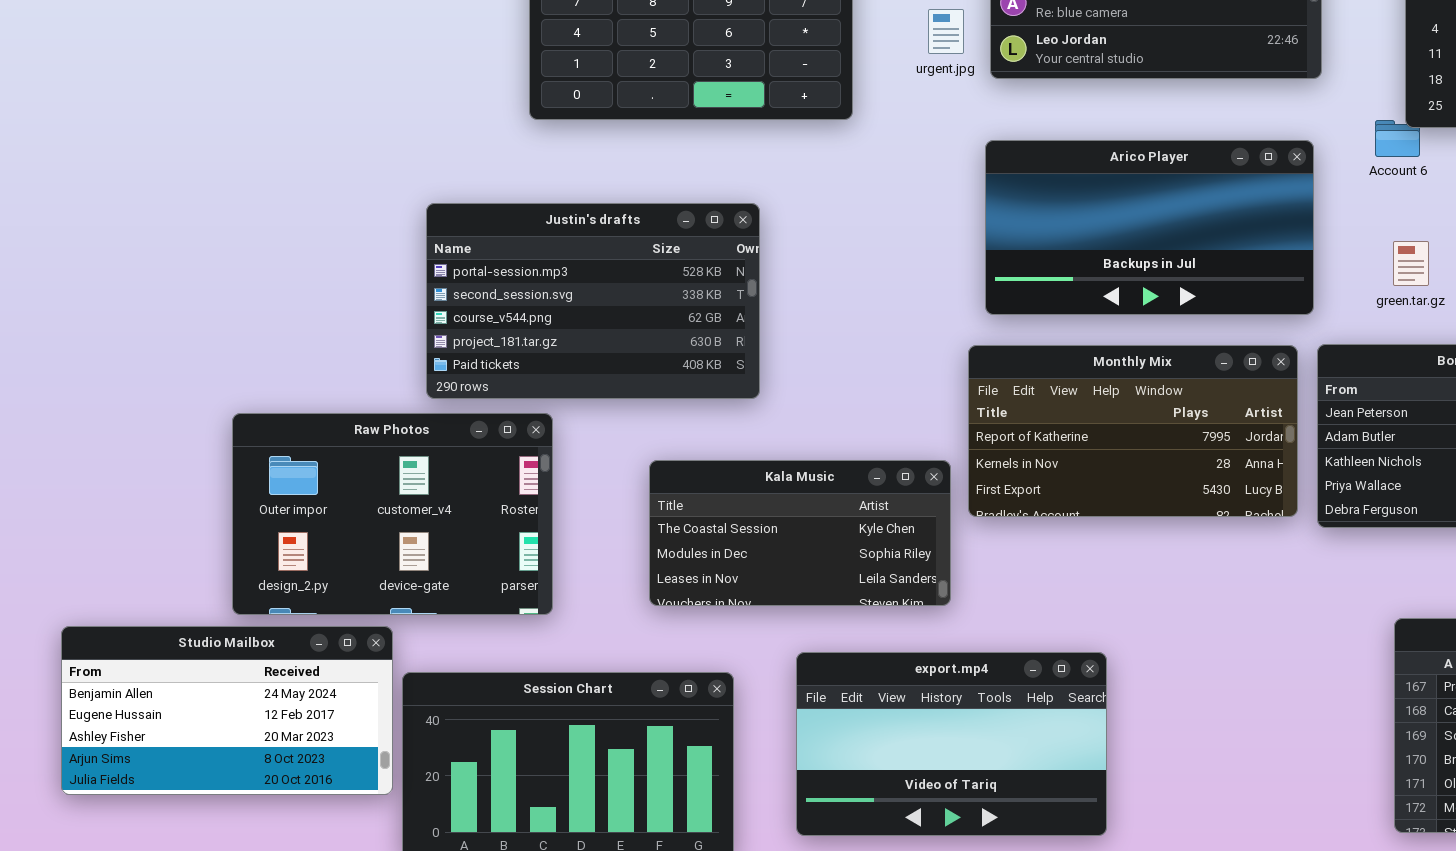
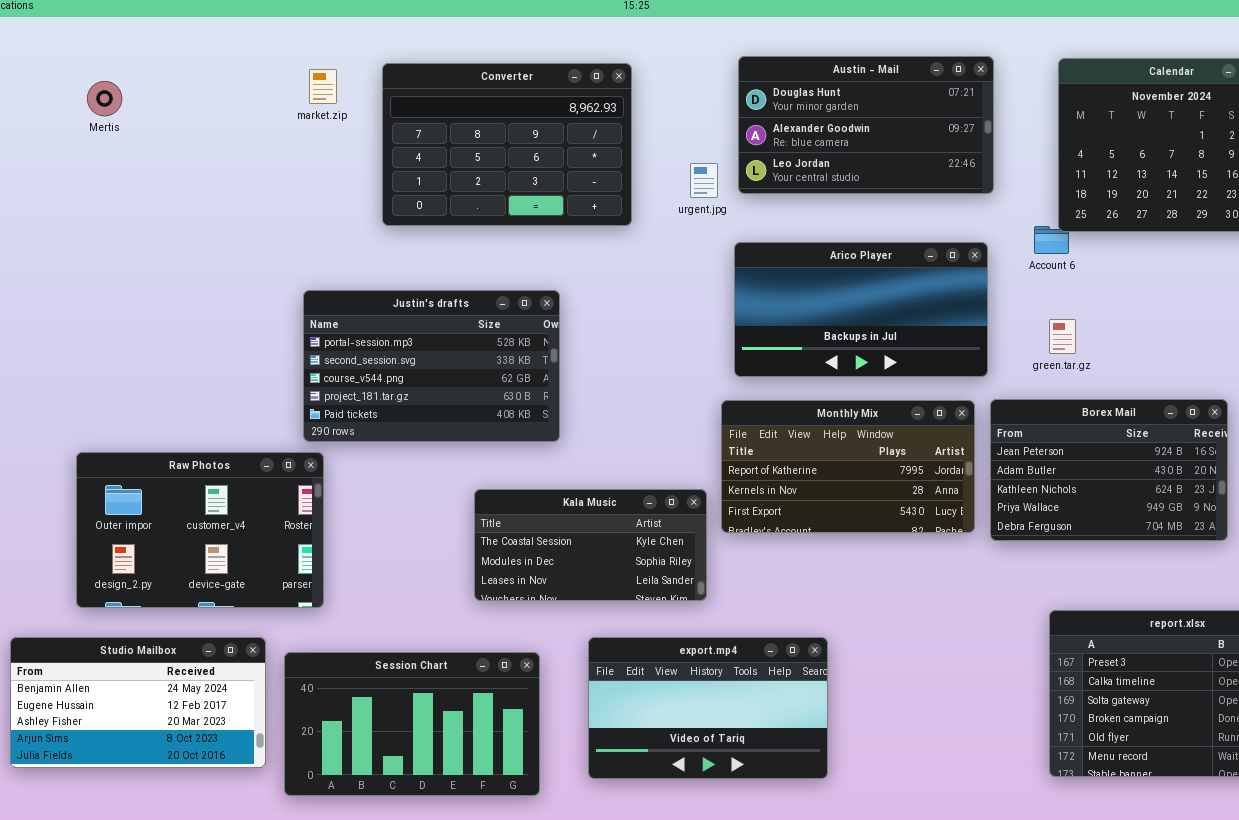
urgent.jpg: [928,9,964,54] -> [690,163,718,198], moved
Raw Photos: [232,413,553,615] -> [76,452,324,608], moved
Studio Mailbox: [61,626,393,795] -> [10,637,266,768], moved

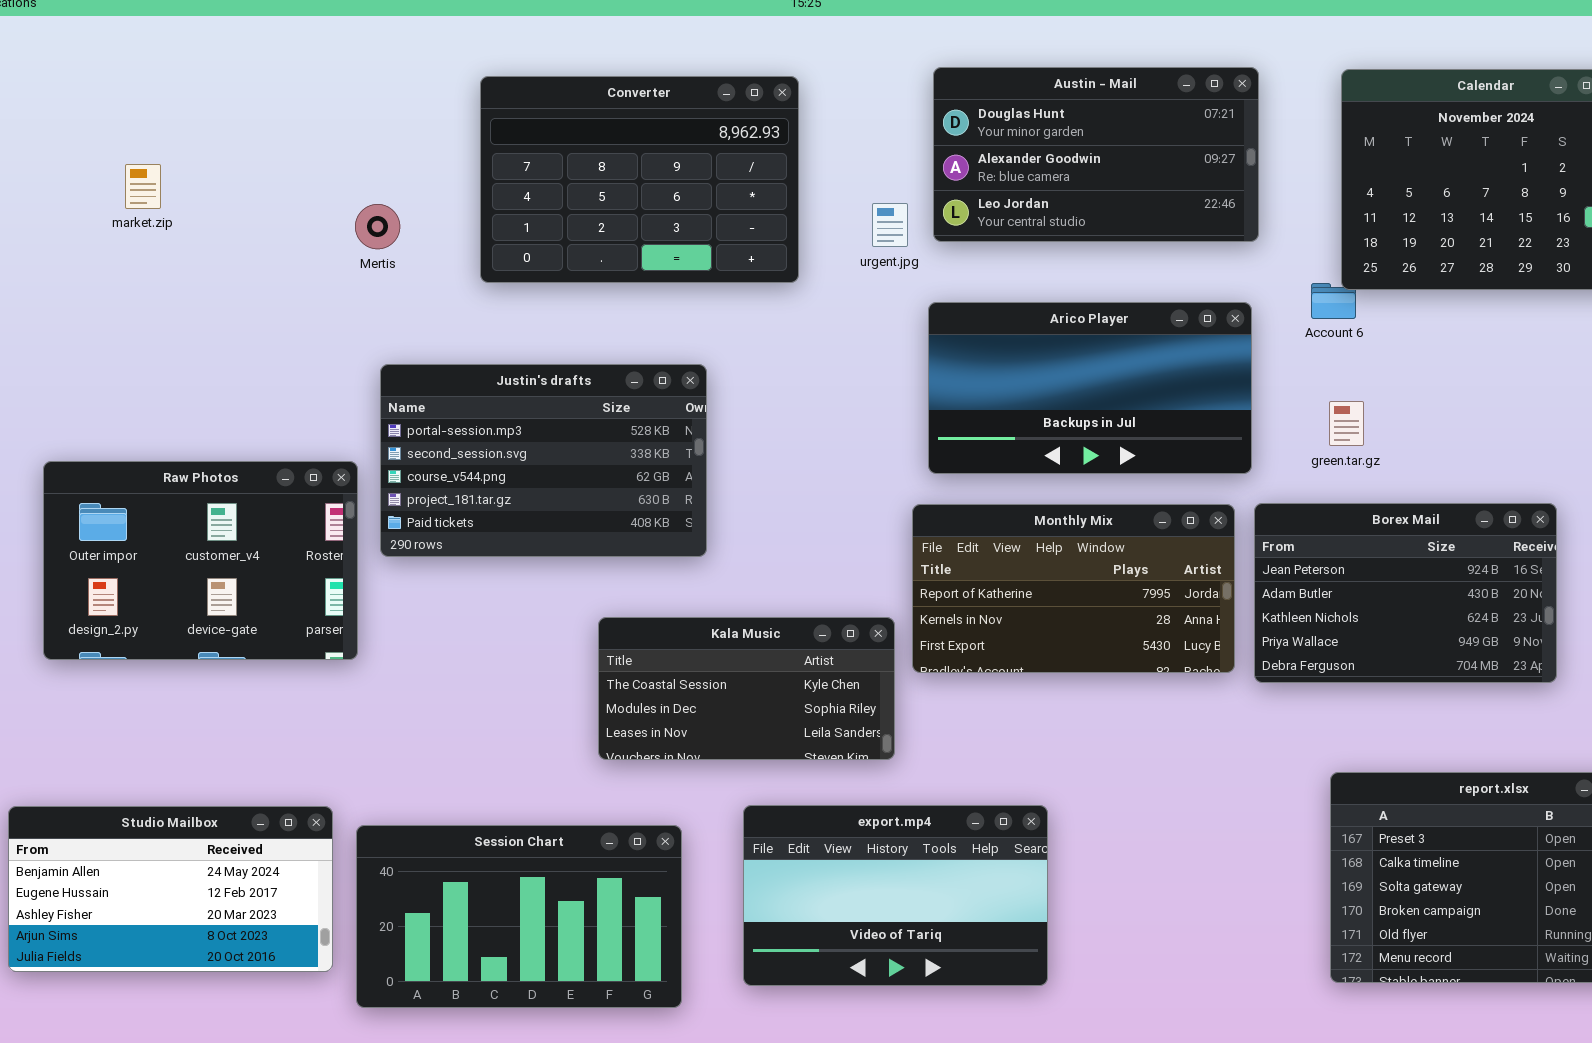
market.zip: [309,69,337,104] -> [125,164,161,209], moved
Mertis: [87,81,122,116] -> [355,204,400,249], moved
Raw Photos: [76,452,324,608] -> [43,461,358,660], moved

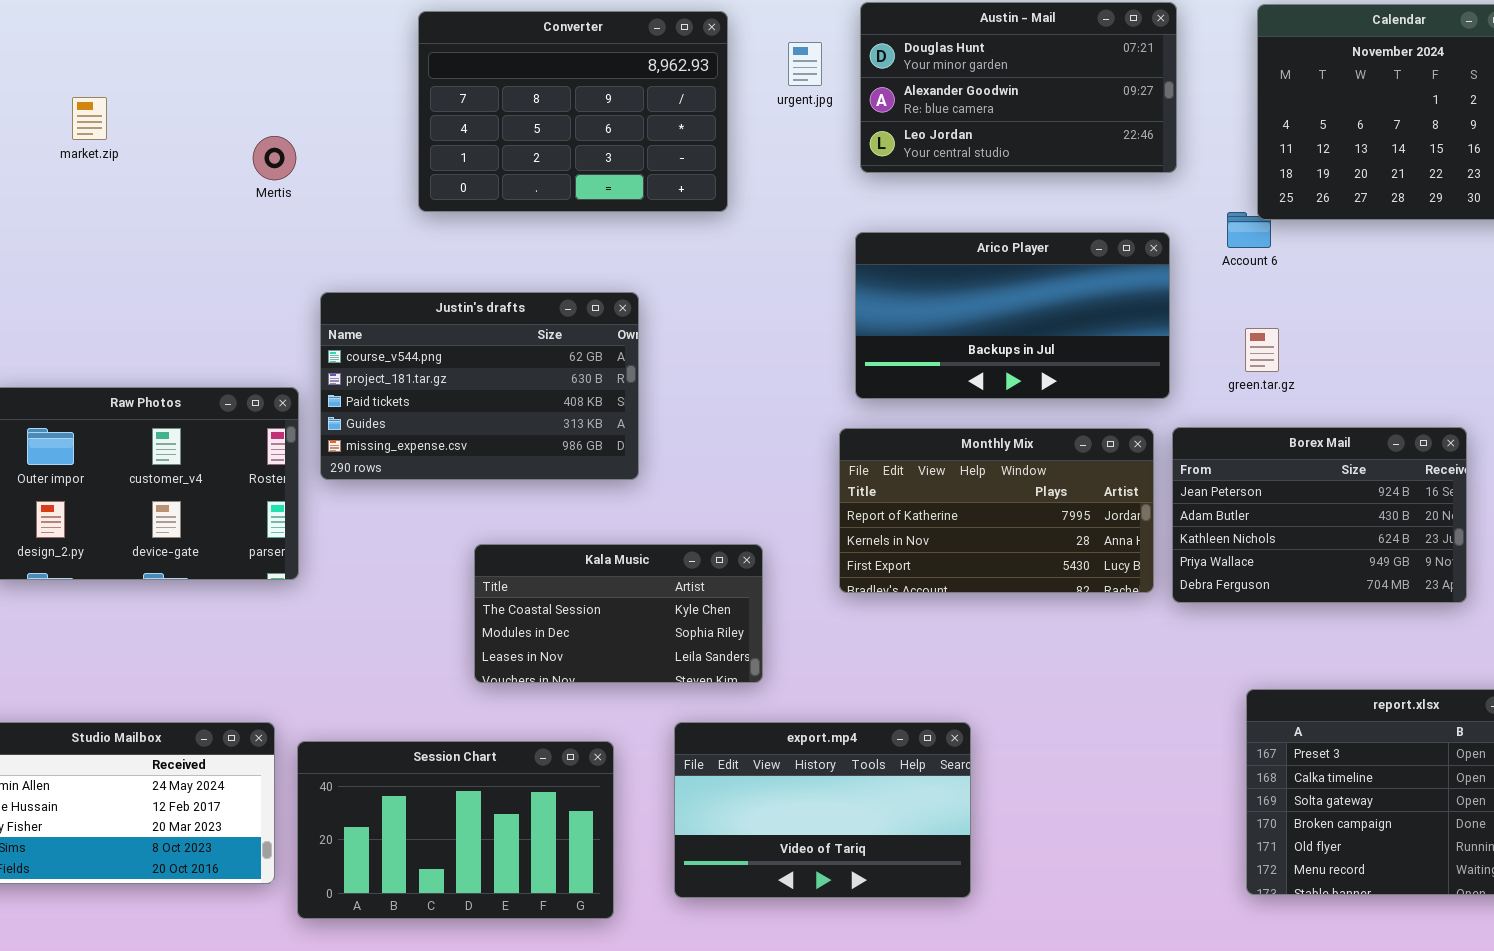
urgent.jpg: [872,203,908,247] -> [788,42,822,86], moved
Mertis: [355,204,400,249] -> [253,136,296,180], moved
Justin's drafts: [380,364,707,557] -> [320,292,639,480], scrolled down 2 rows
Kala Music: [598,617,895,760] -> [474,544,763,683], moved

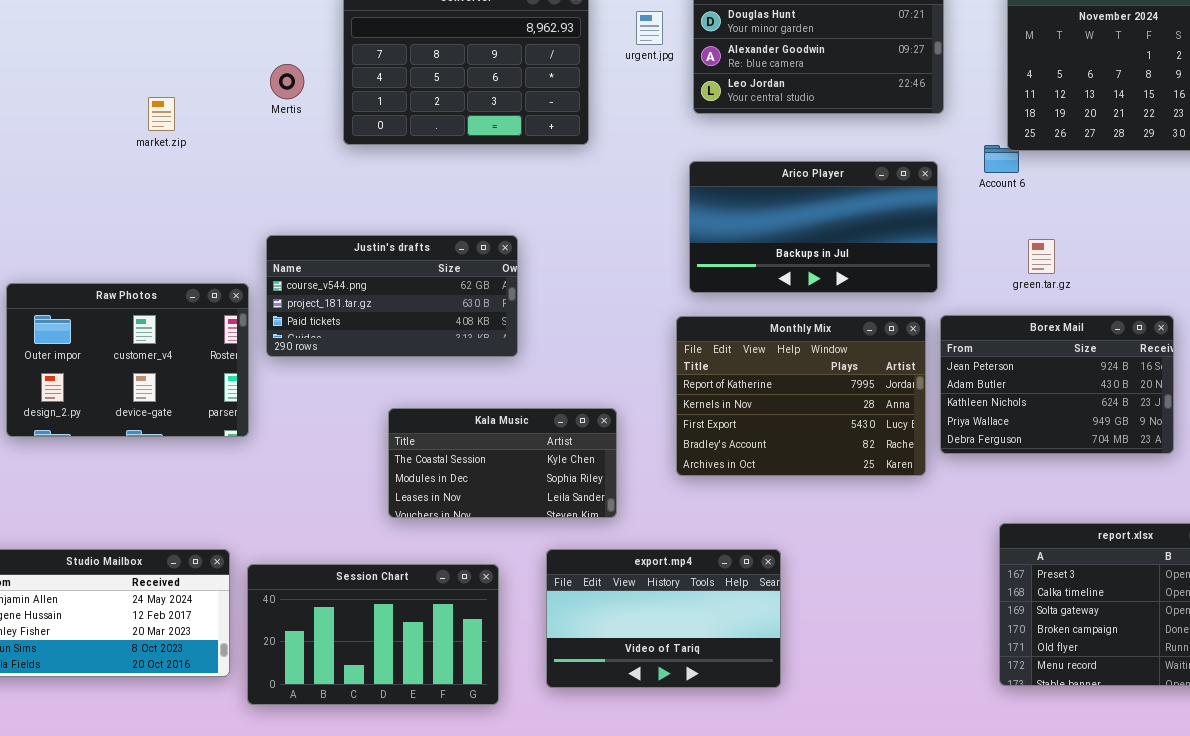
market.zip: [72,97,107,140] -> [148,97,175,131], moved
Mertis: [253,136,296,180] -> [270,64,304,99], moved
Justin's drafts: [320,292,639,480] -> [266,235,518,357], resized
green.tar.gz: [1245,328,1279,372] -> [1028,239,1055,274], moved
Monthly Mix: [839,428,1154,593] -> [676,316,926,476], resized

